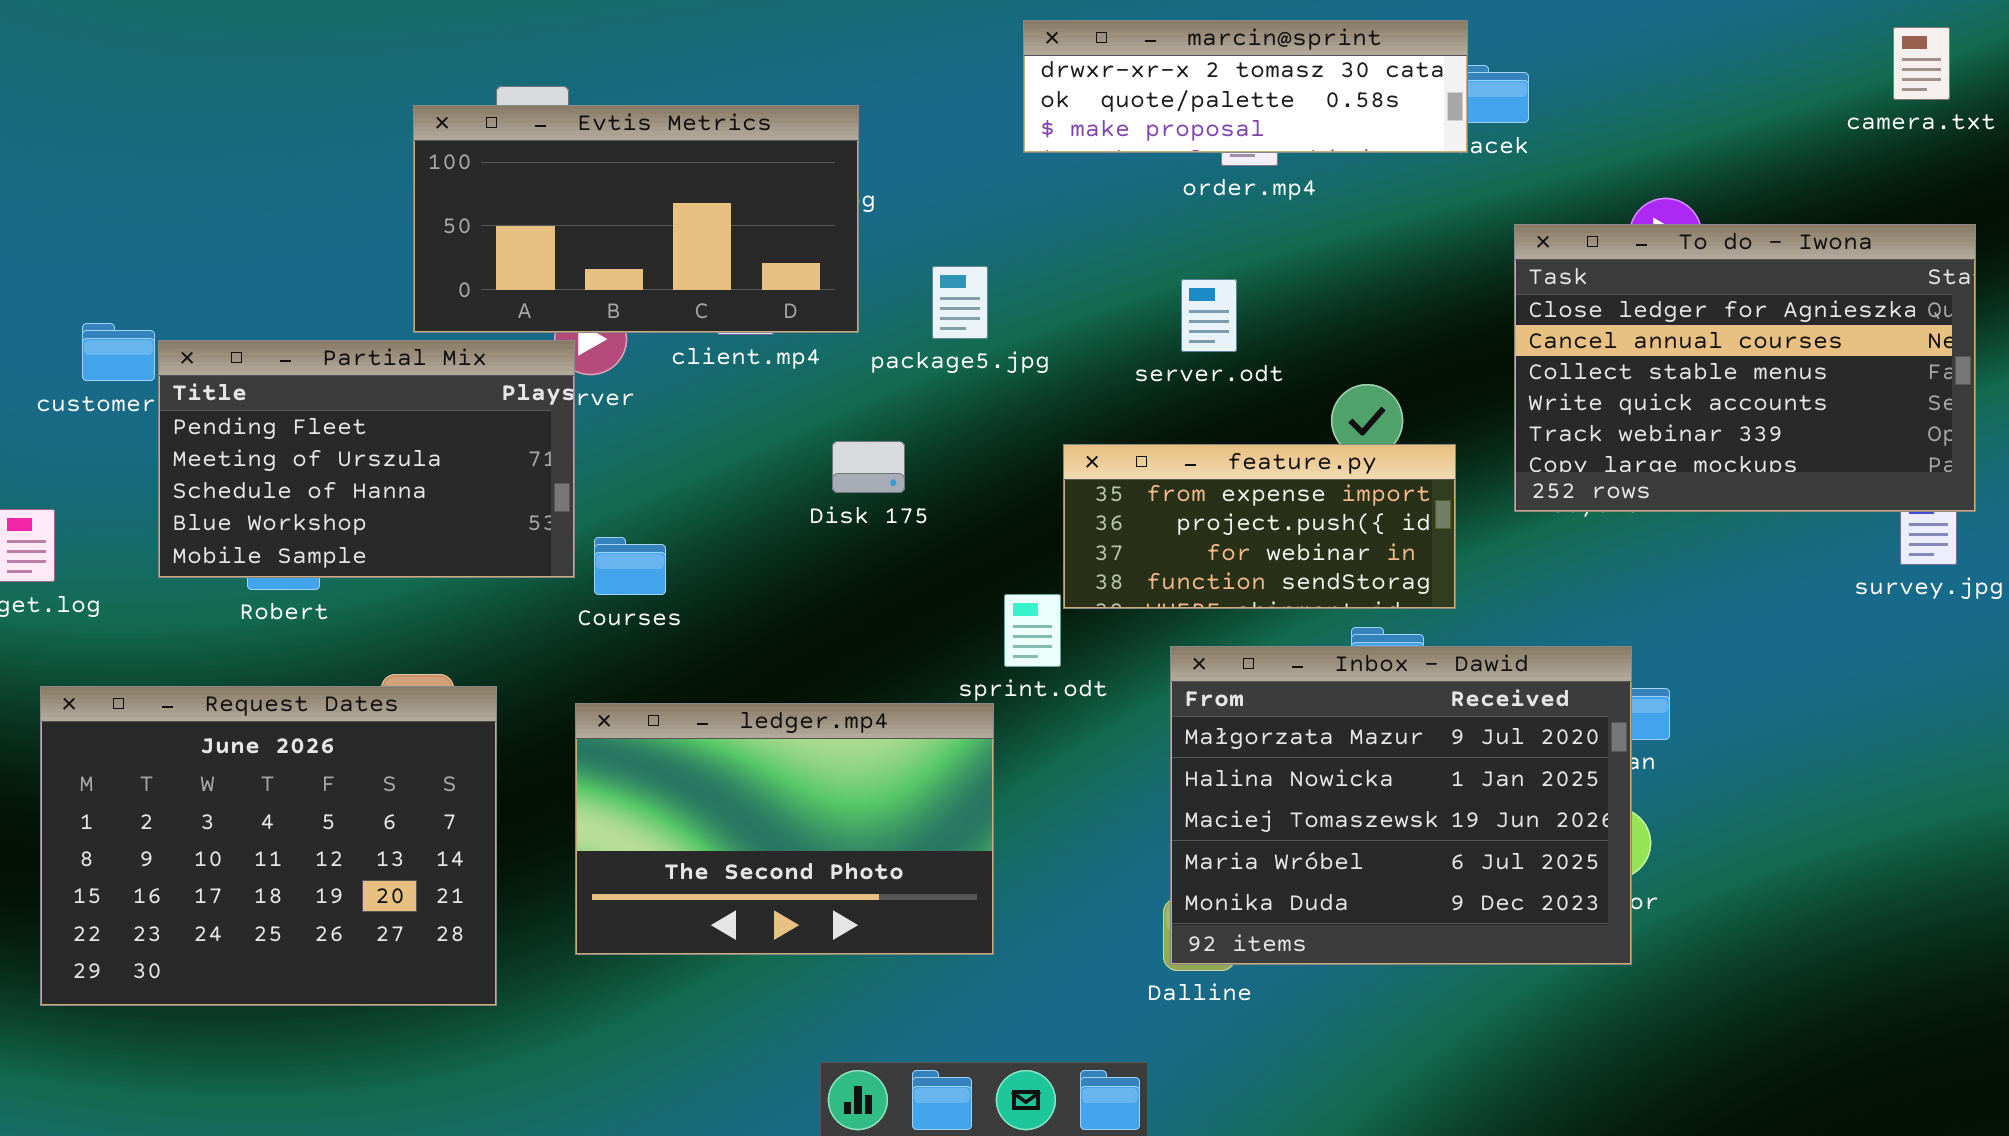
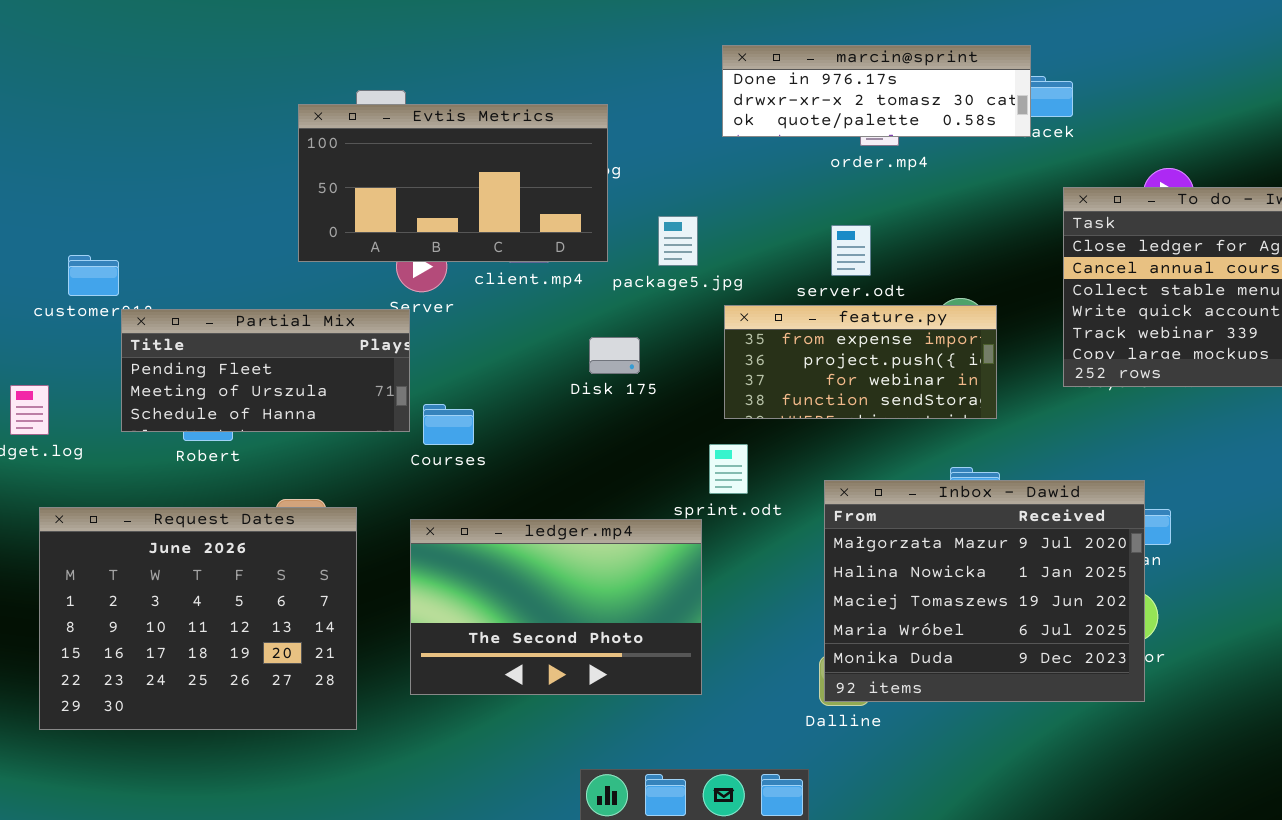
marcin@sprint: [1023,20,1468,153] -> [722,45,1031,137], scrolled up 1 row
Partial Mix: [158,340,575,578] -> [121,309,410,432], resized
feature.py: [1063,444,1456,609] -> [724,305,997,419], moved

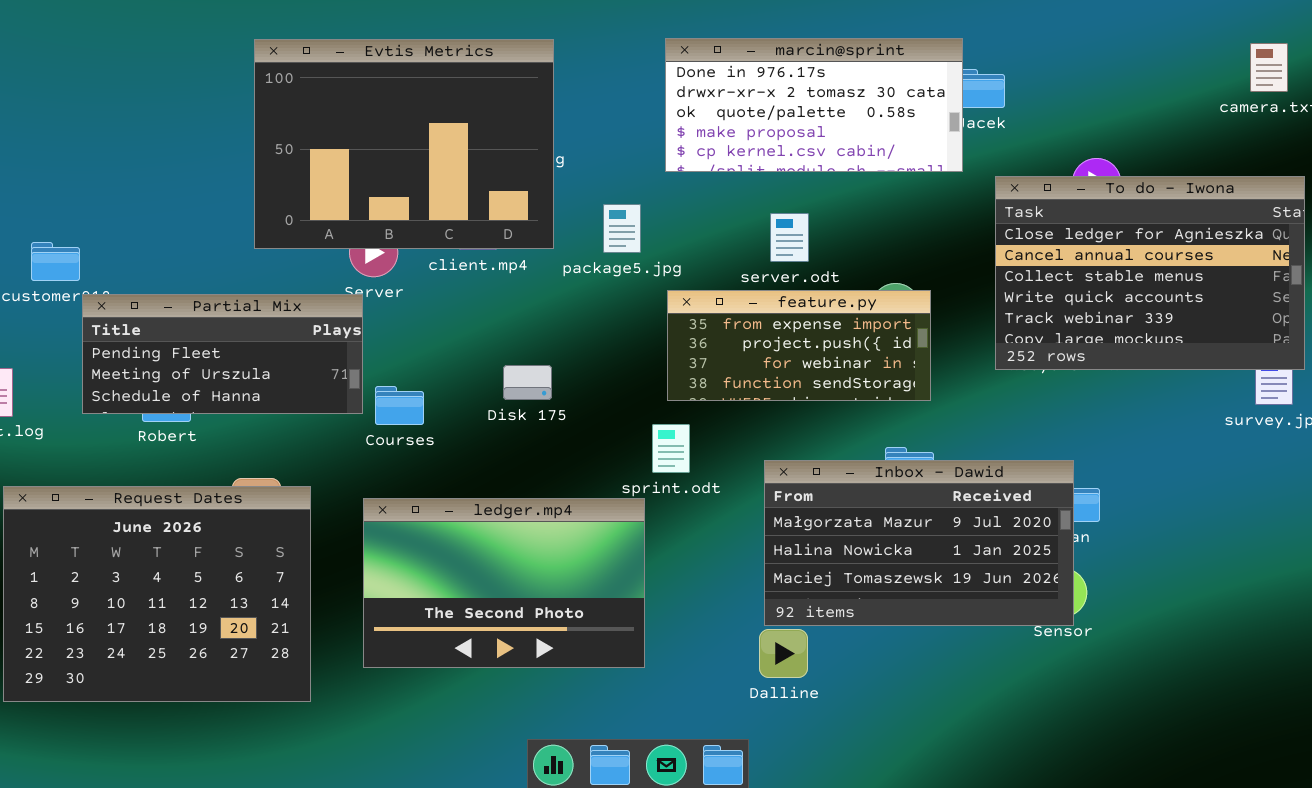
marcin@sprint: [722,45,1031,137] -> [665,38,963,172], resized
Evtis Metrics: [298,104,608,262] -> [254,39,554,249], resized
Disk 175: [589,337,640,374] -> [503,365,552,400], moved
Inbox - Dawid: [824,480,1145,702] -> [764,460,1074,626], resized

